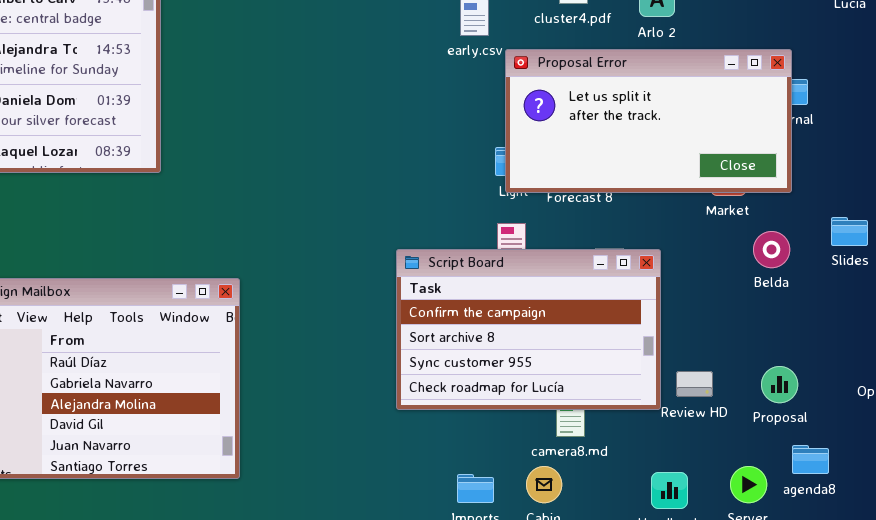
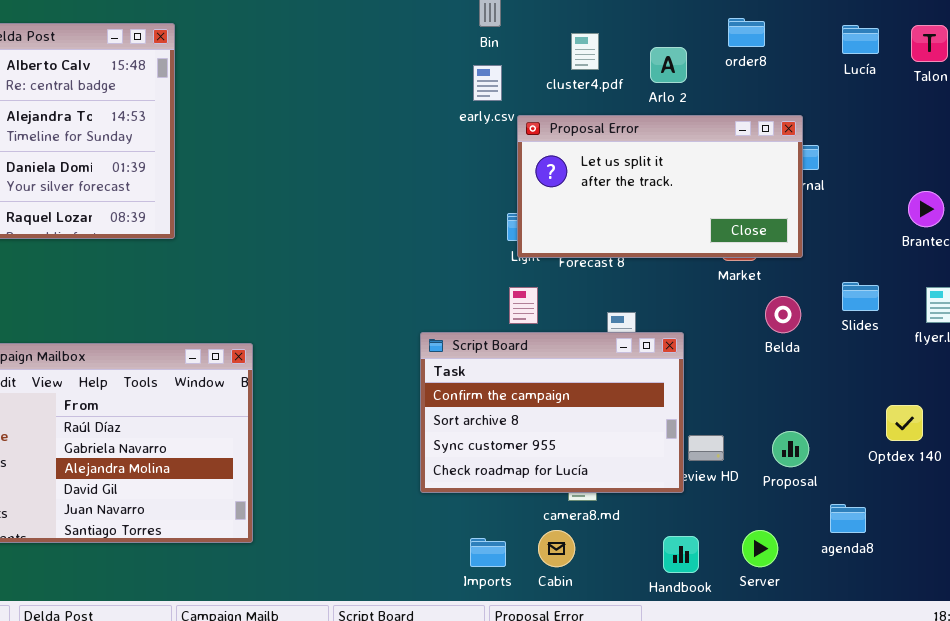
Script Board: [396,249,661,410] -> [420,332,684,493], moved
agenda8: [792,445,829,474] -> [830,504,866,533], moved

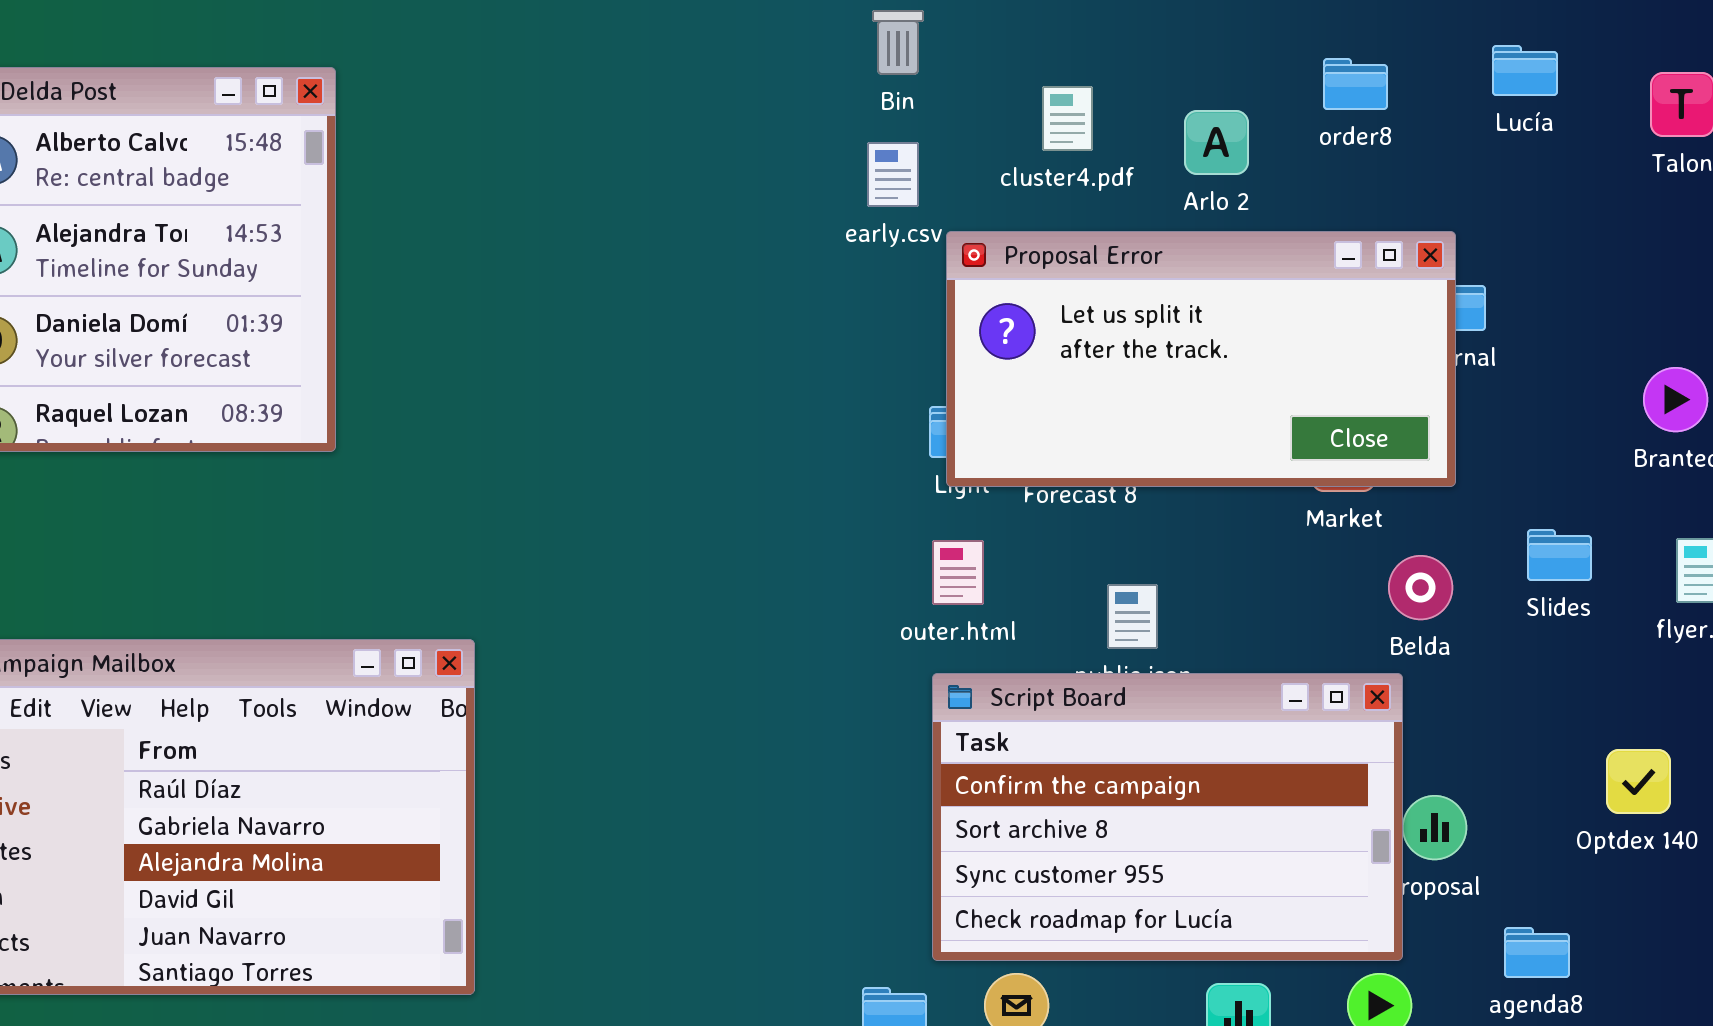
Lucía: [842,25,879,54] -> [1492,45,1558,96], moved
Script Board: [420,332,684,493] -> [932,673,1403,961], moved

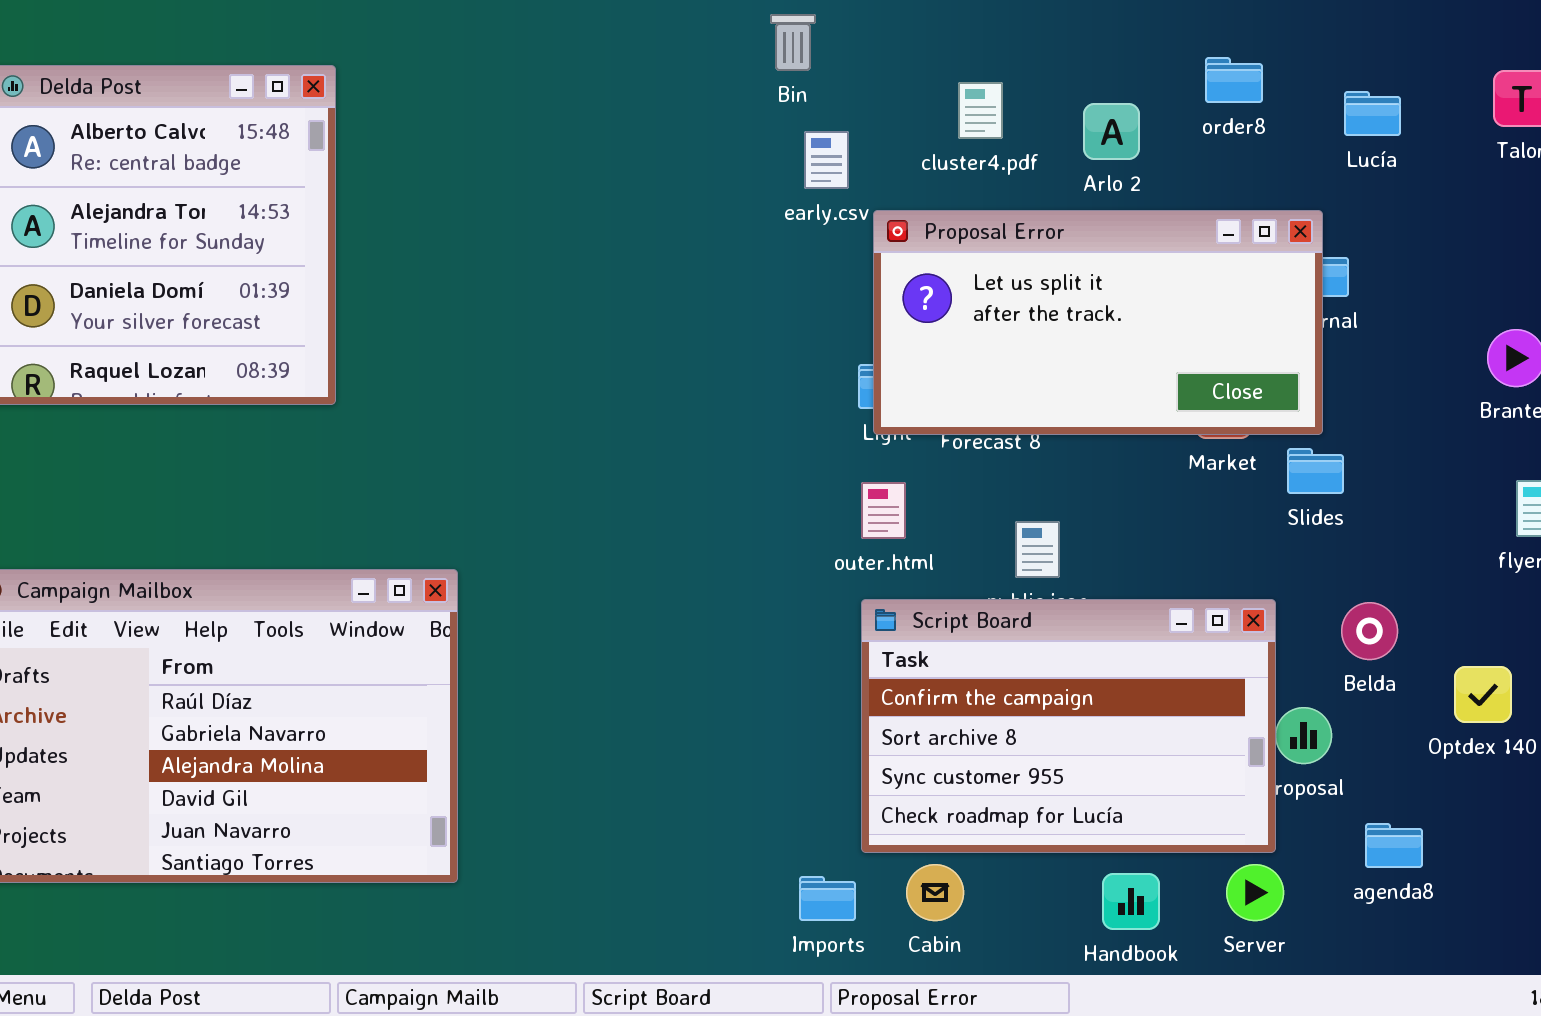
Bin: [872,10,924,75] -> [770,14,816,71], moved
Lucía: [1492,45,1558,96] -> [1344,91,1401,136], moved
Slides: [1527,529,1592,581] -> [1287,448,1344,494], moved
Belda: [1388,555,1453,620] -> [1341,602,1398,660], moved

